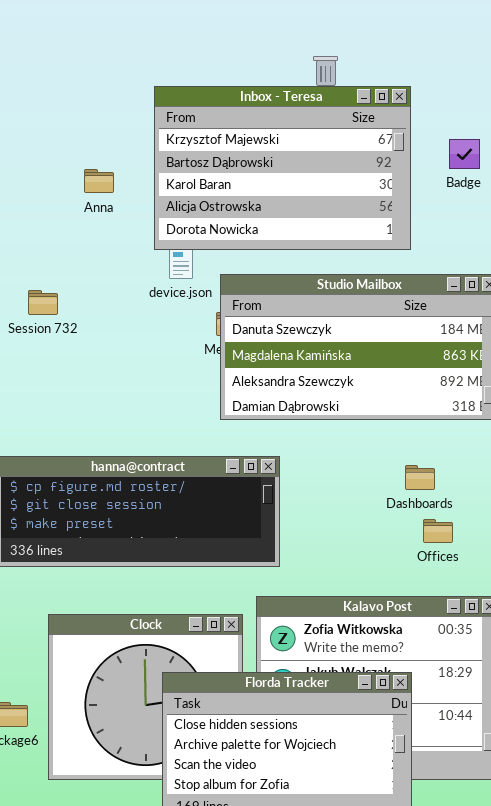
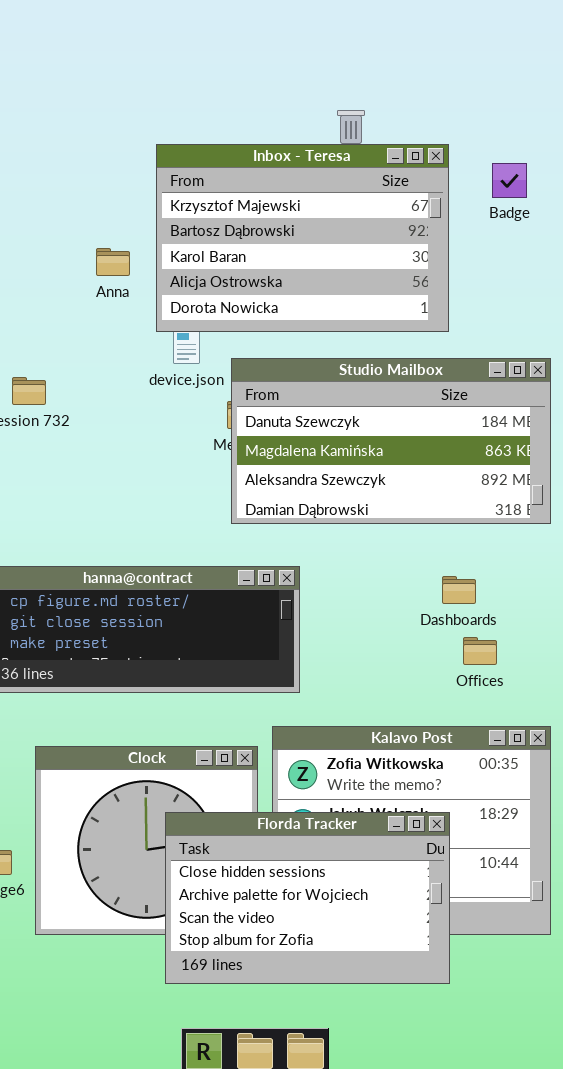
Badge: [449,139,480,169] -> [492,163,527,198], moved
Anna: [84,169,114,193] -> [96,248,130,276], moved

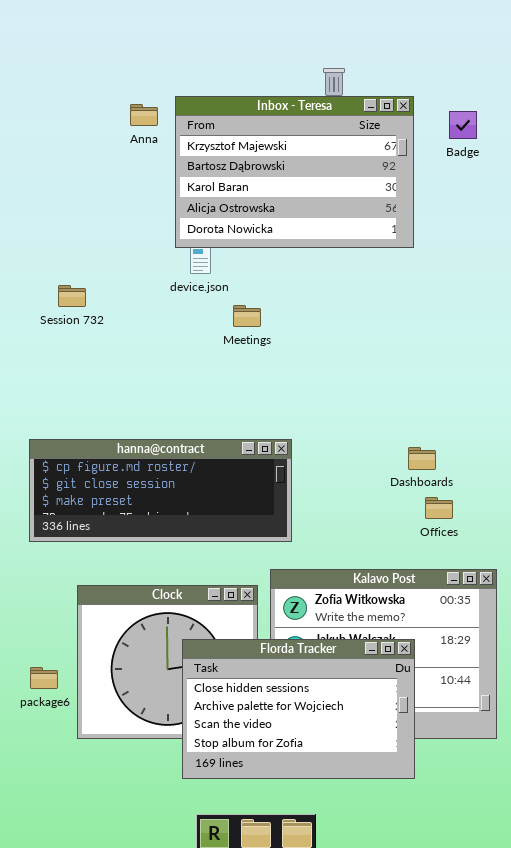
Anna: [96,248,130,276] -> [130,104,158,126], moved
Studio Mailbox: [231,358,551,524] -> none, closed

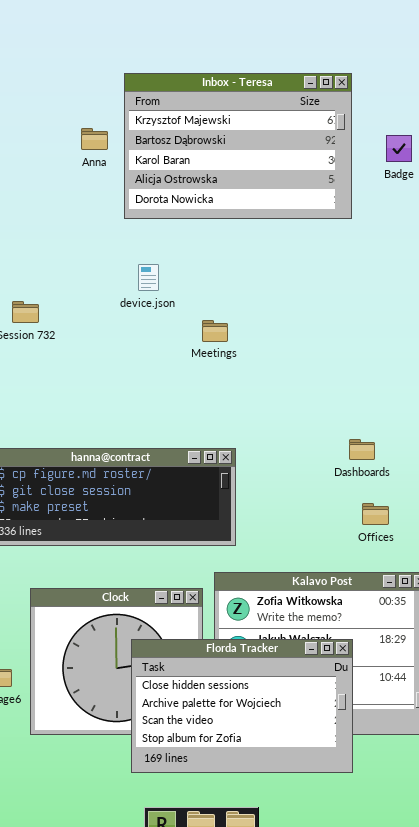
Inbox - Teresa: [175,96,414,248] -> [124,73,352,219], moved
Meetings: [233,305,261,327] -> [202,320,228,342], moved
Dashboards: [408,447,436,470] -> [349,439,375,460], moved

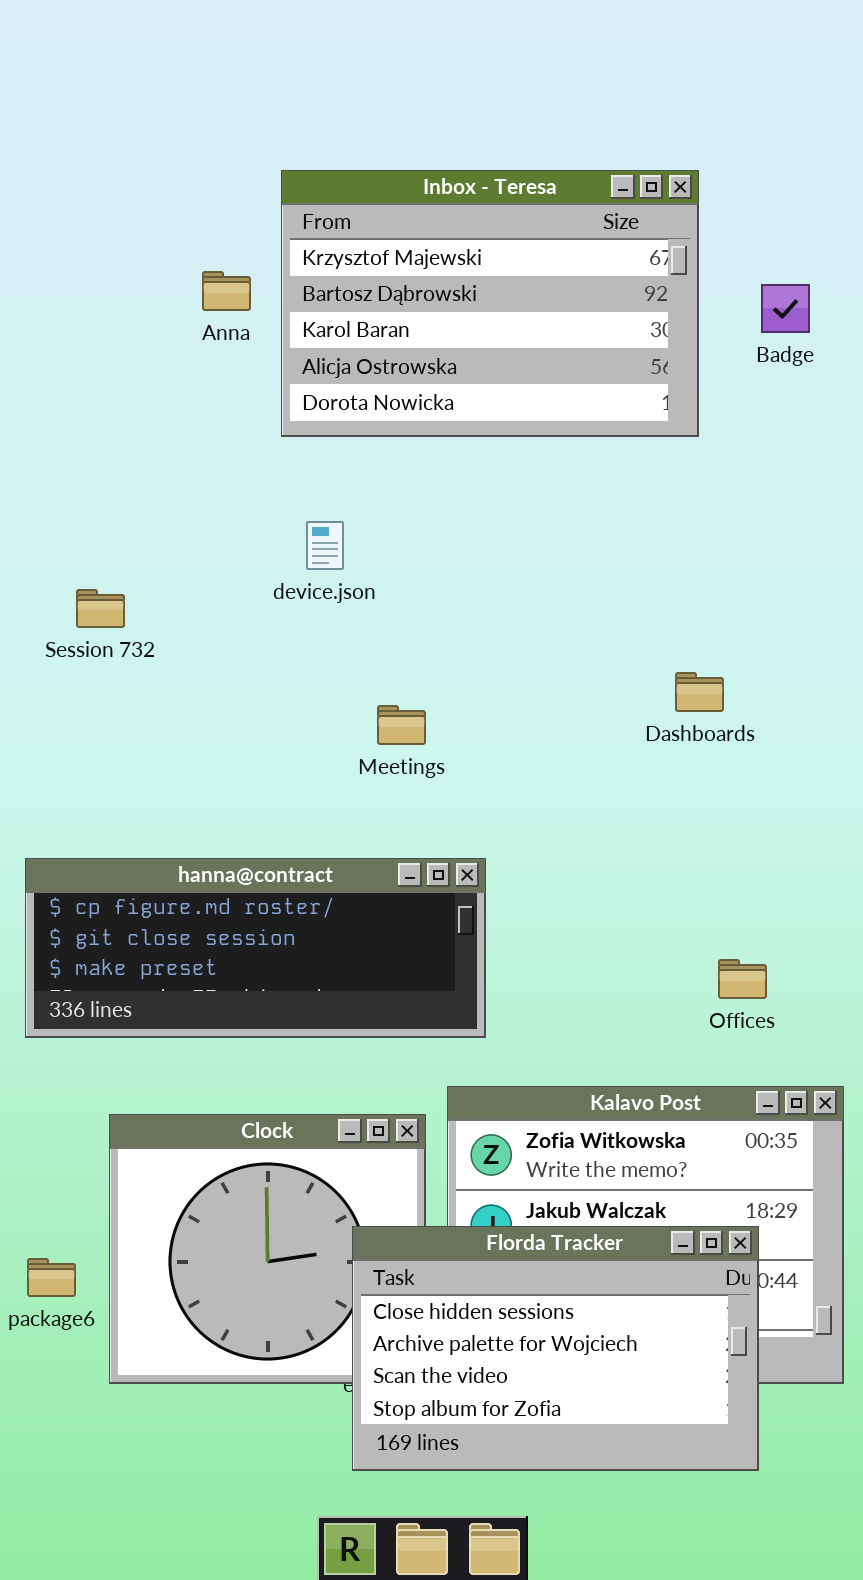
Meetings: [202,320,228,342] -> [377,705,426,745], moved
Dashboards: [349,439,375,460] -> [675,672,724,712], moved
Florda Tracker: [131,639,353,773] -> [352,1226,759,1471], moved

